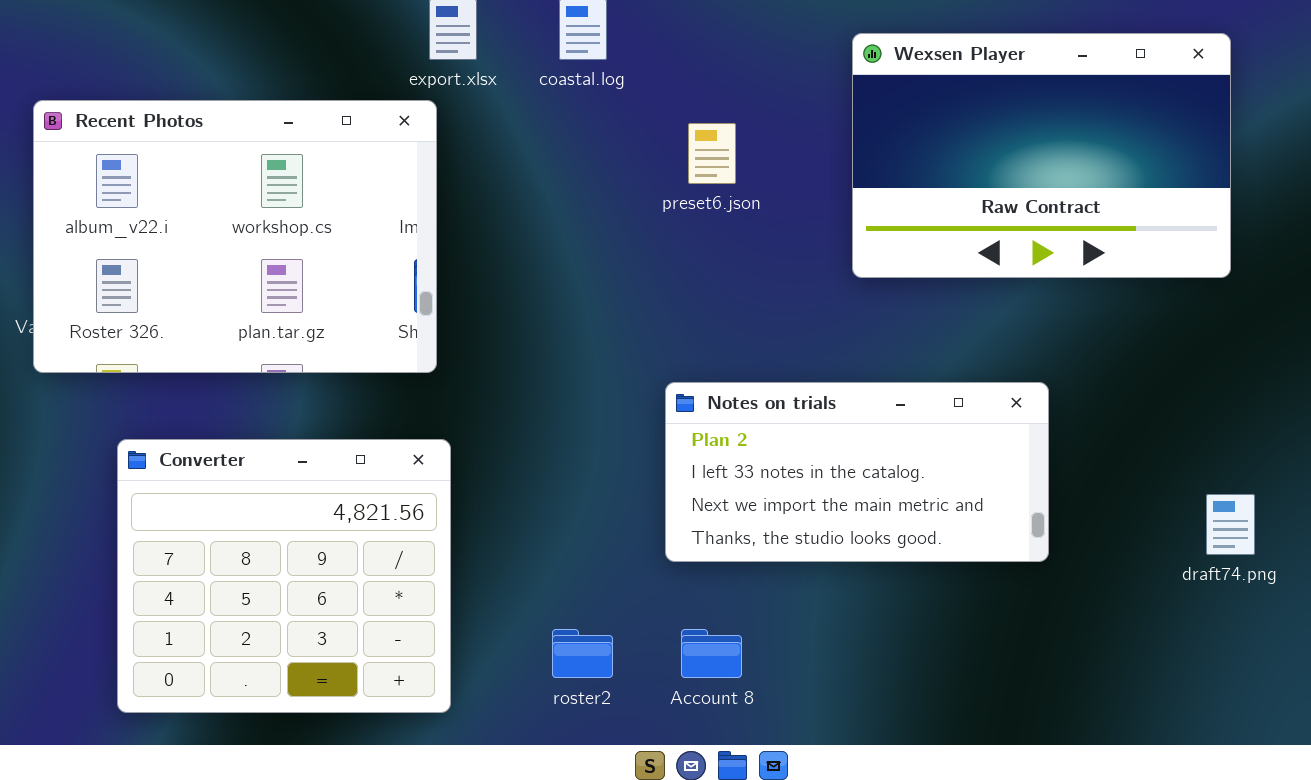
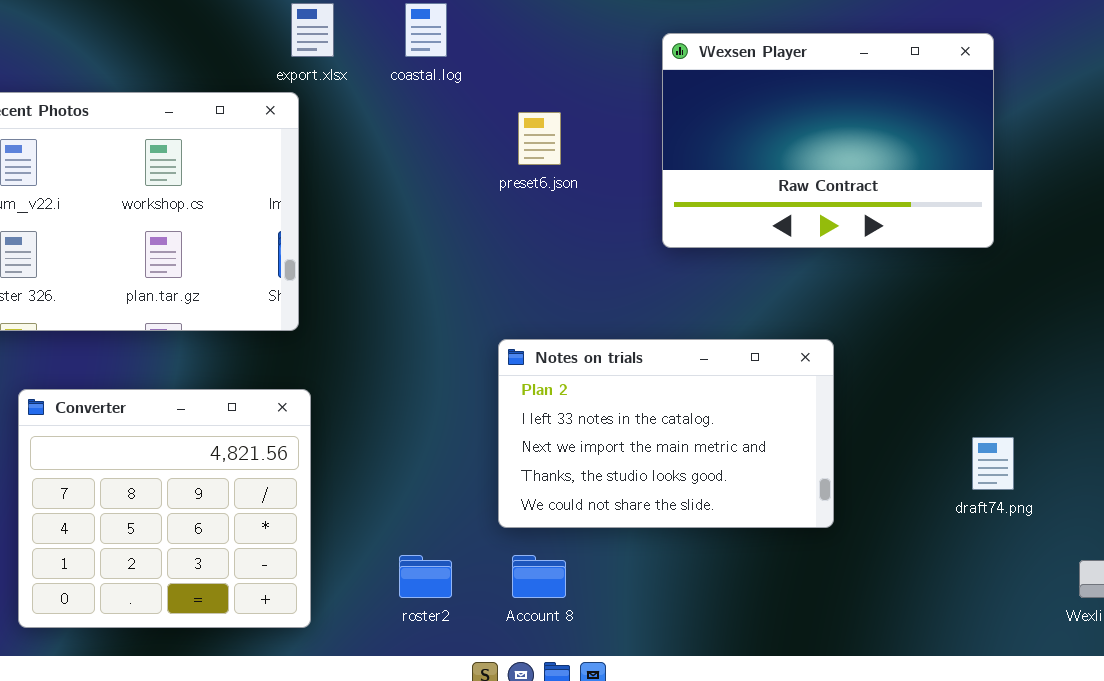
Notes on trials: [665,382,1049,562] -> [498,339,834,528], resized

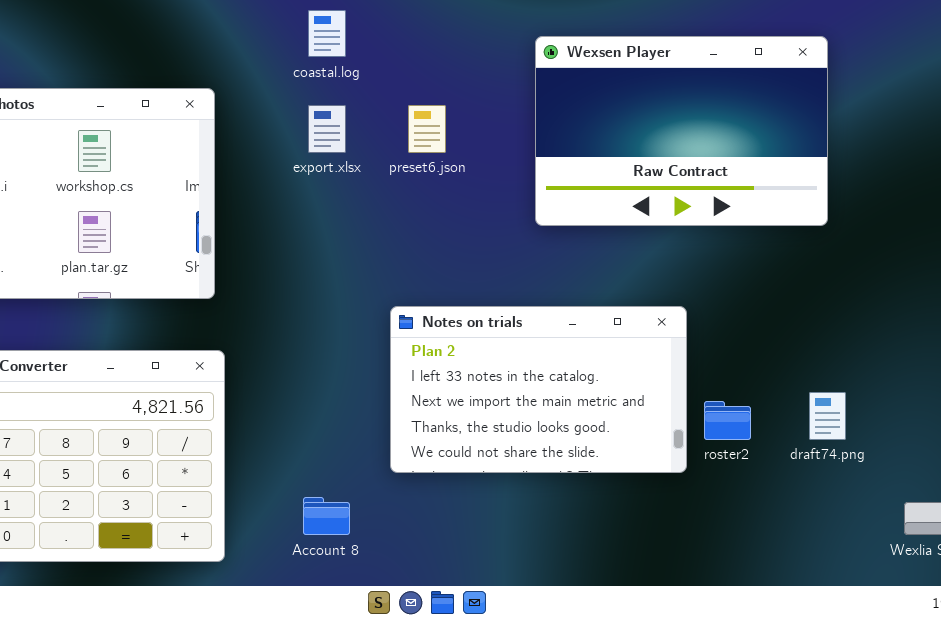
export.xlsx: [291,3,334,57] -> [308,105,346,153], moved
roster2: [399,555,452,598] -> [704,401,751,440], moved
Account 8: [512,555,566,598] -> [303,497,350,535], moved

